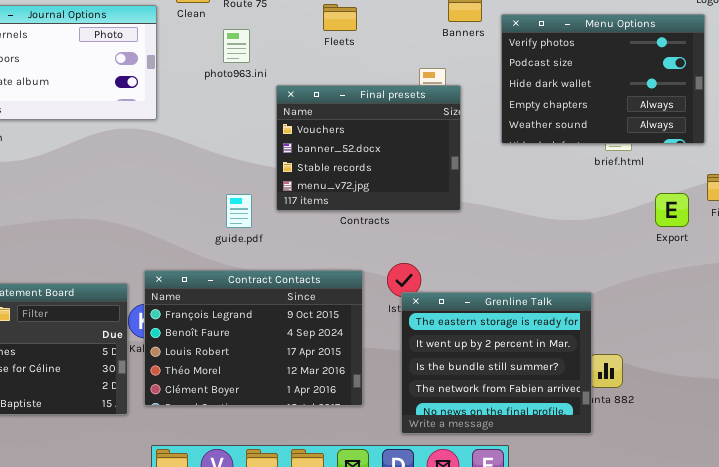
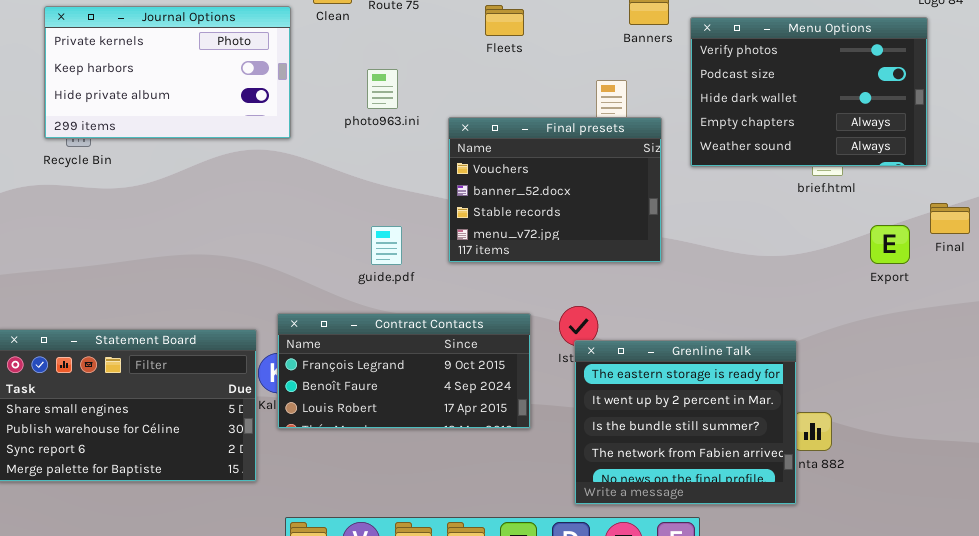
photo963.ini: [223,29,250,63] -> [367,69,398,109], moved
Final presets: [276,85,461,211] -> [448,117,662,263], moved
Contract Contacts: [144,270,363,406] -> [277,313,531,429], resized

